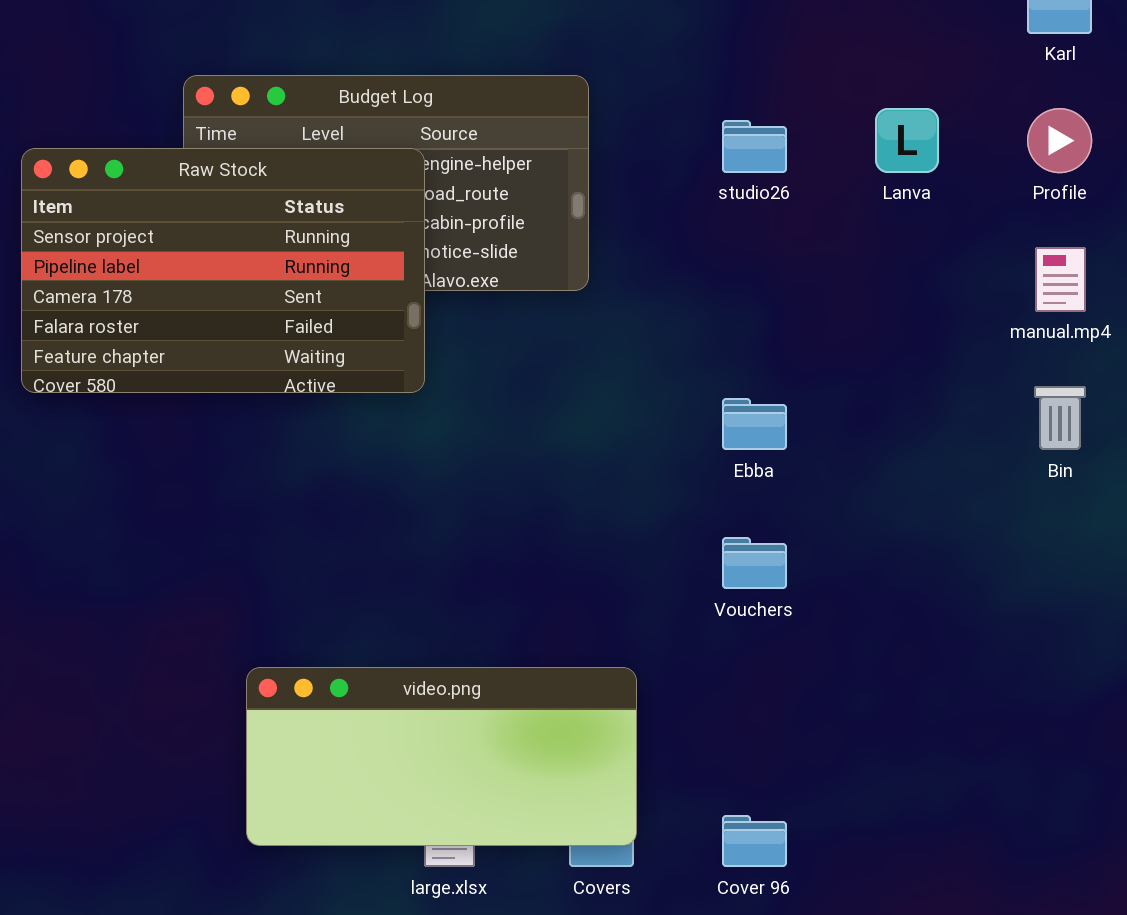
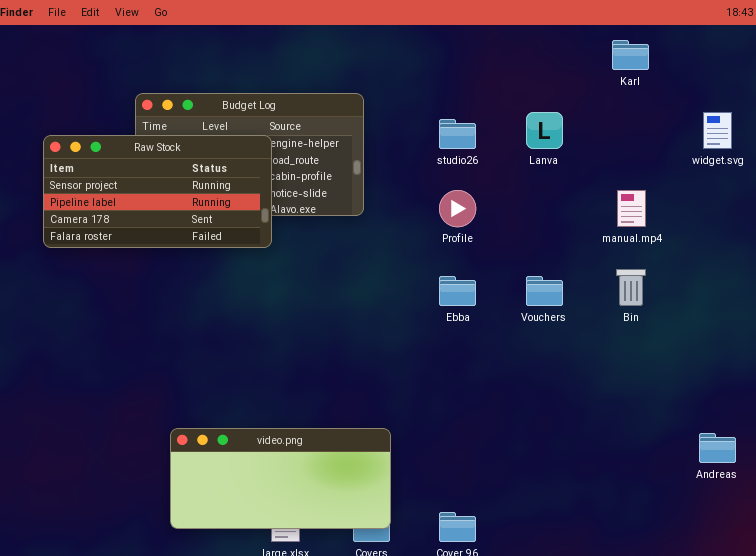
Profile: [1027,108,1092,173] -> [439,190,476,227], moved
Raw Stock: [21,148,425,393] -> [43,135,272,248], resized
Vouchers: [722,537,787,589] -> [526,276,563,306], moved

